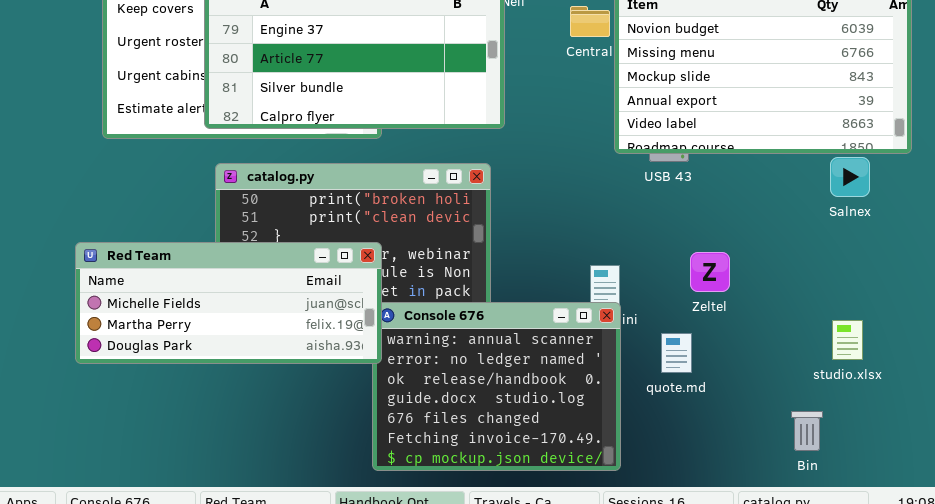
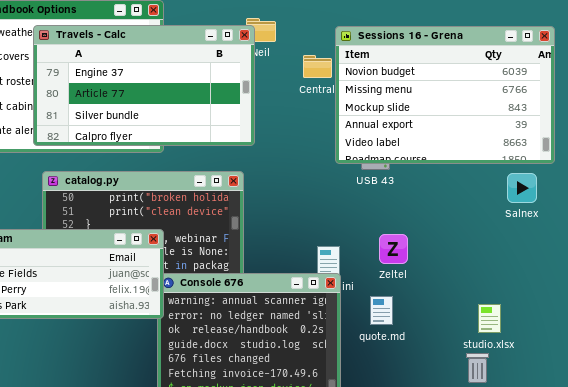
Salnex: [830,157,870,197] -> [507,173,537,203], moved
Zeltel: [690,252,730,292] -> [379,234,408,264], moved
studio.xlsx: [832,320,863,360] -> [478,304,501,333], moved

